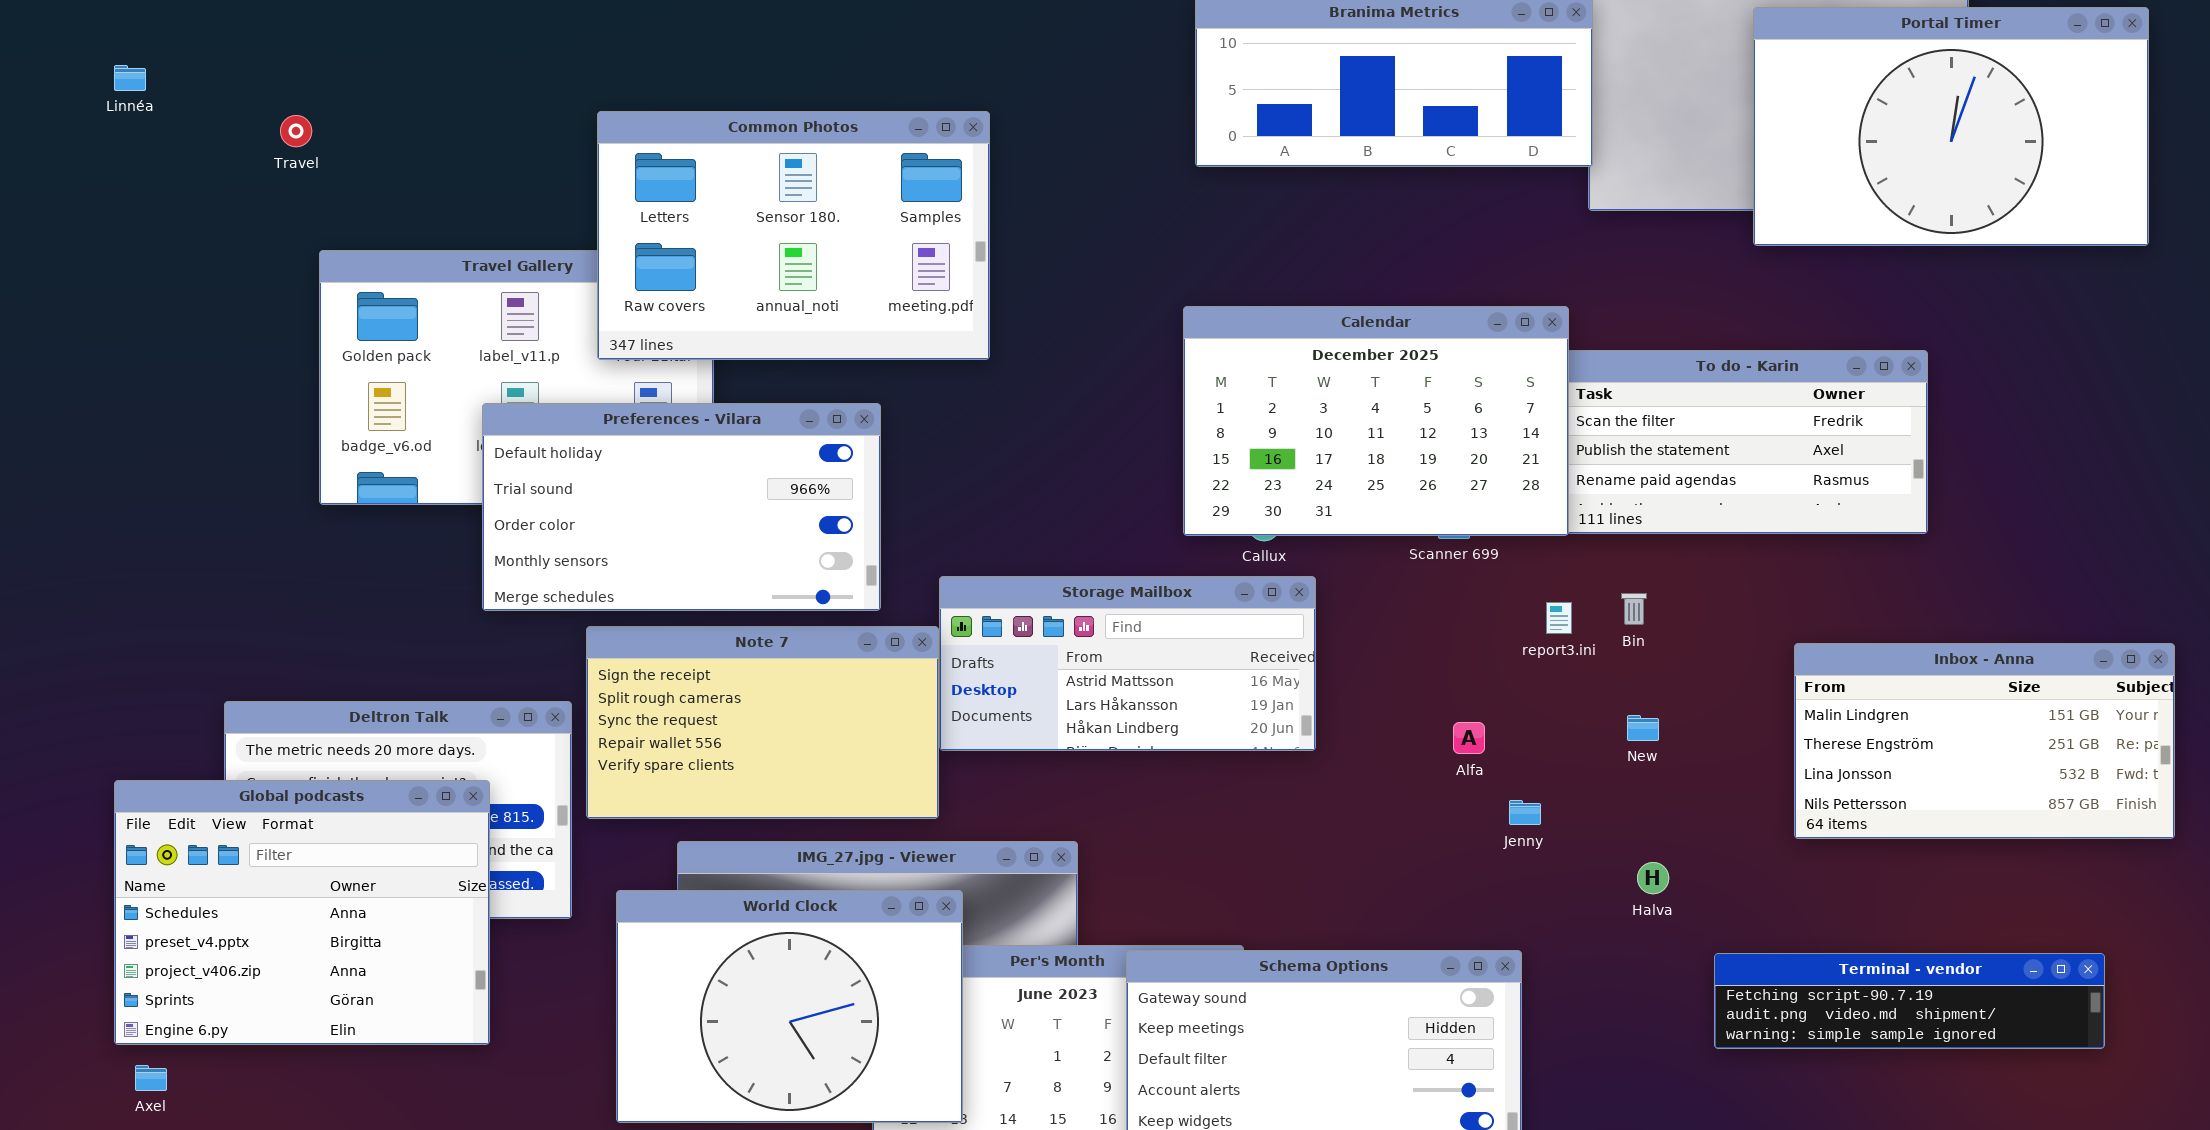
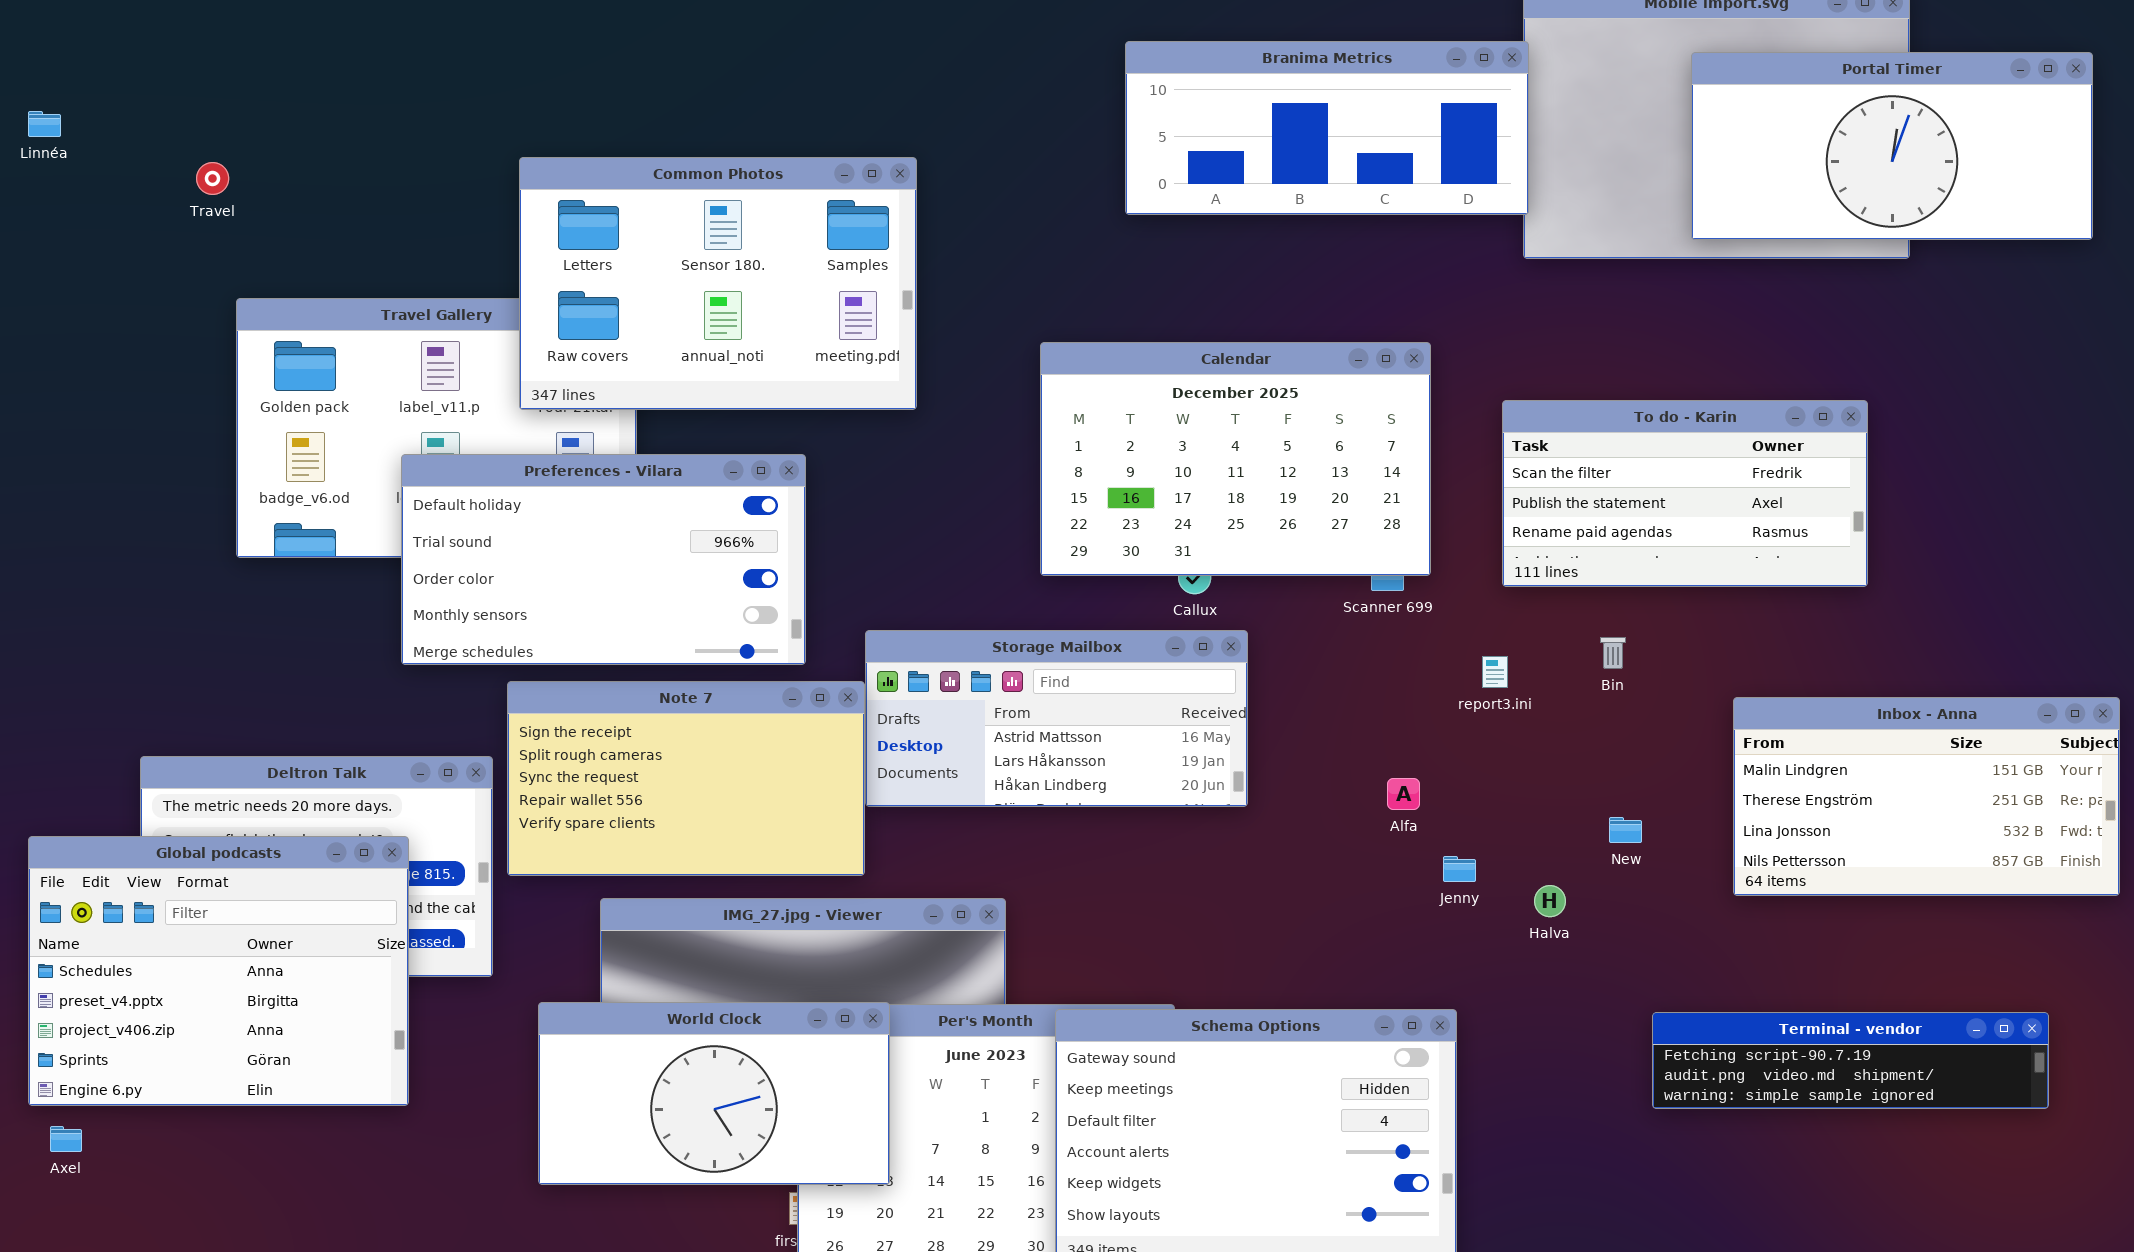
Portal Timer: [1753,7,2149,246] -> [1691,52,2093,240], resized
Calendar: [1183,306,1569,536] -> [1040,342,1431,576], moved
Bin: [1621,593,1647,625] -> [1600,637,1626,669], moved
New: [1627,715,1659,741] -> [1609,817,1642,843], moved
Halva: [1637,862,1669,894] -> [1534,885,1566,917], moved
World Clock: [616,890,963,1123] -> [538,1002,890,1185], resized

